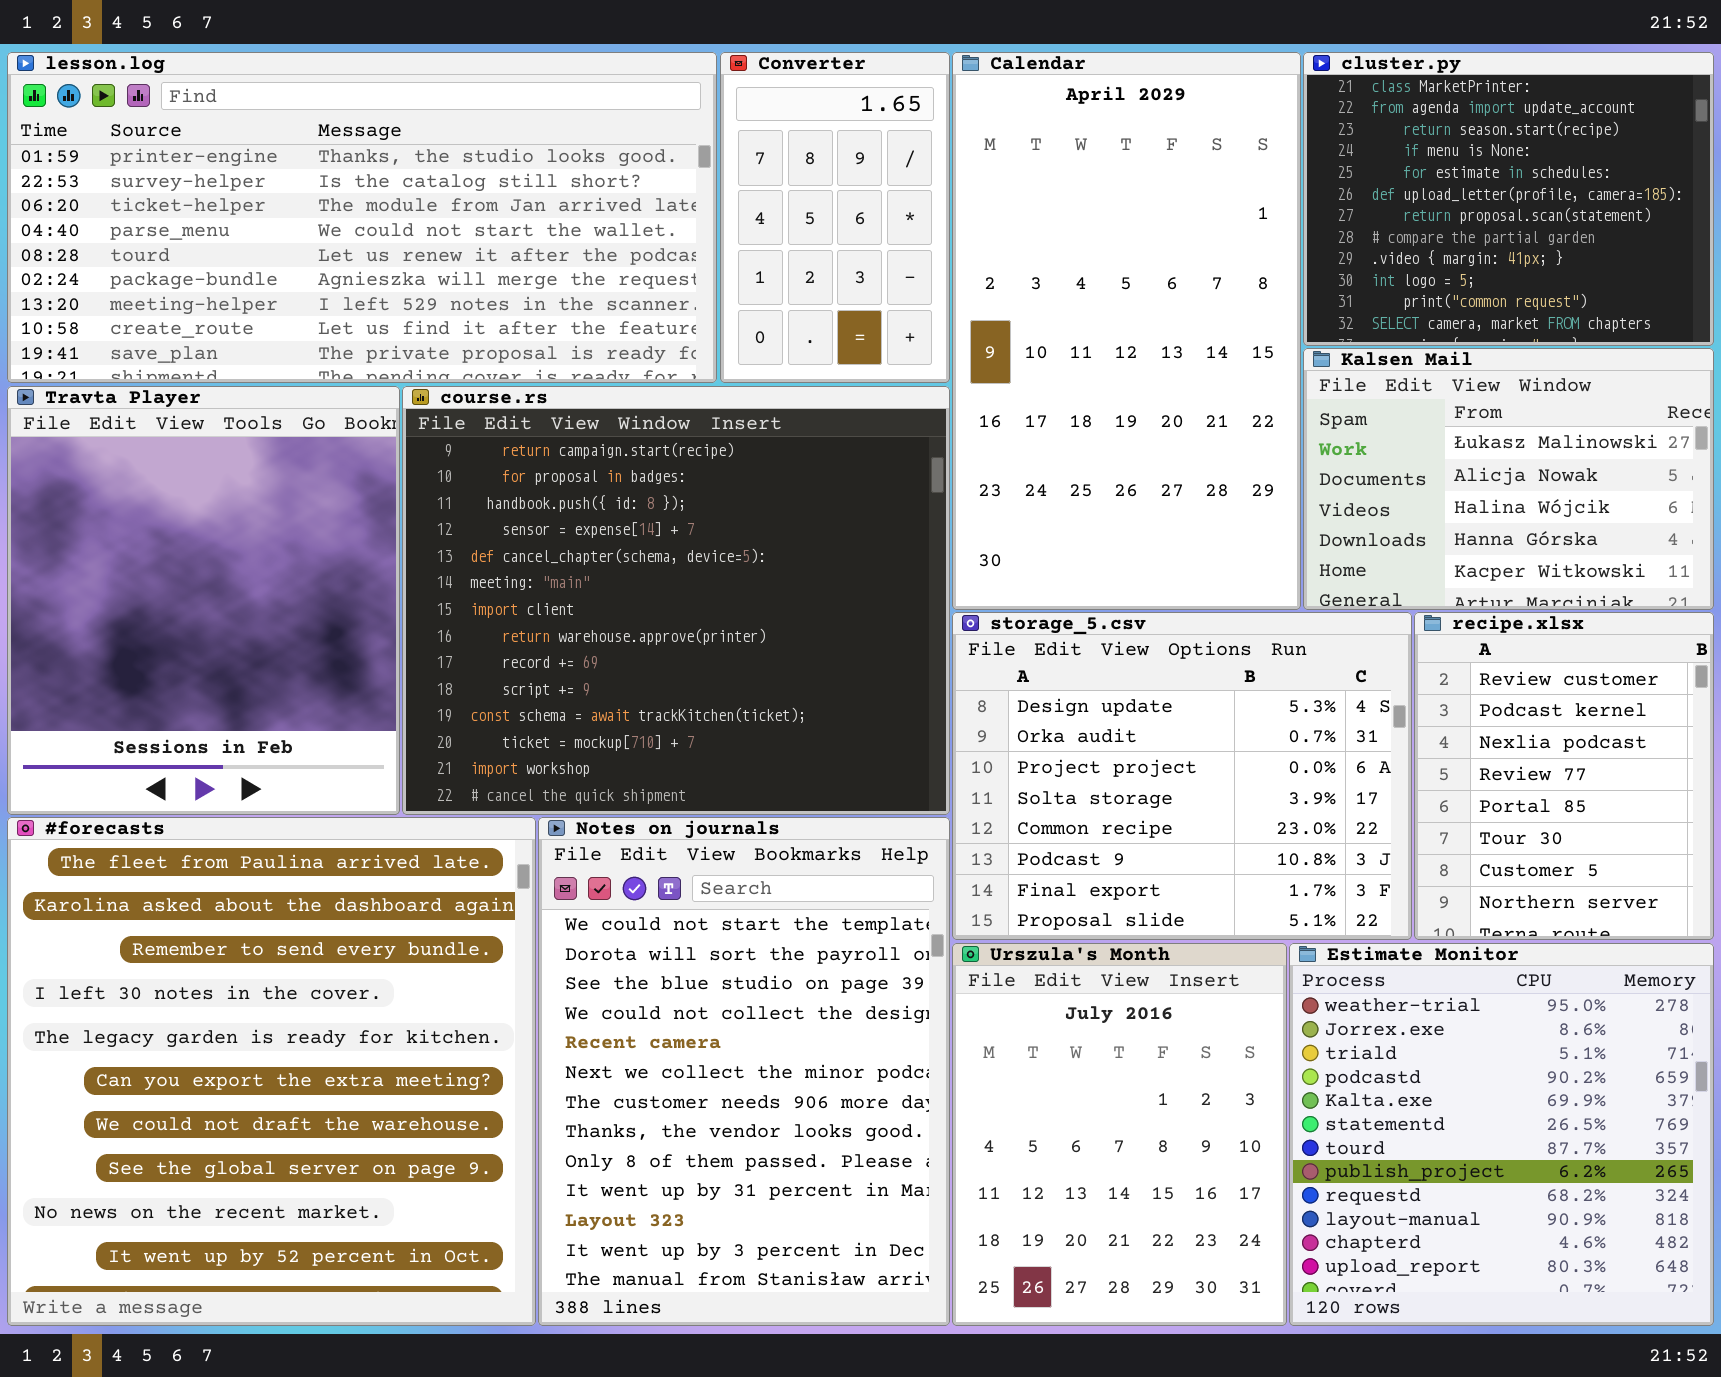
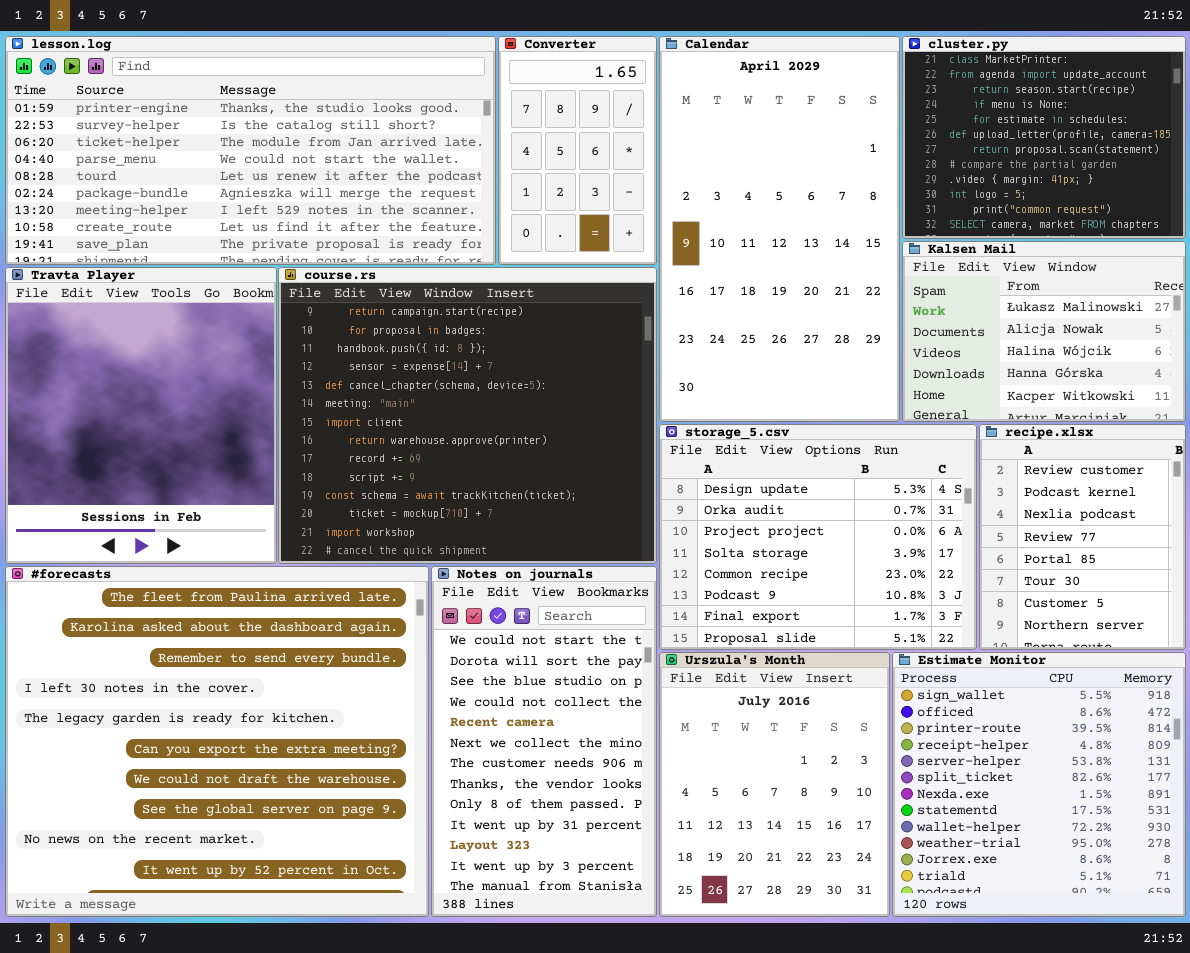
#forecasts: [7,817,536,1326] -> [5,566,429,917], resized
Notes on journals: [538,817,950,1326] -> [431,566,657,917], resized
Estimate Monitor: [1289,943,1714,1326] -> [892,652,1186,917], scrolled up 9 rows

